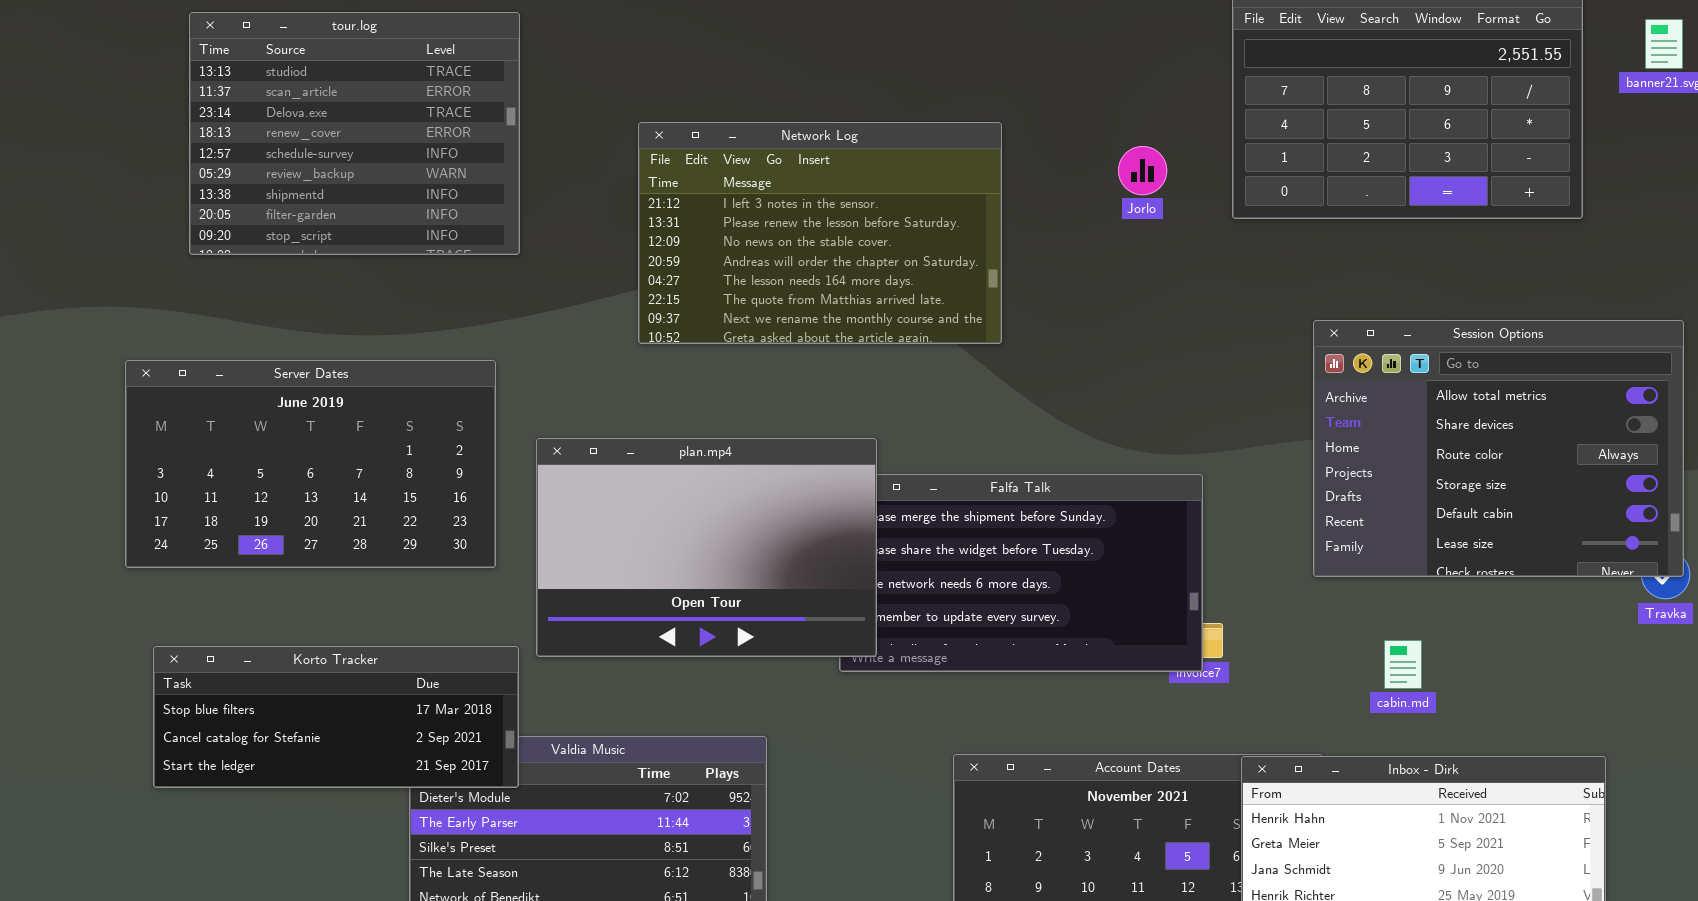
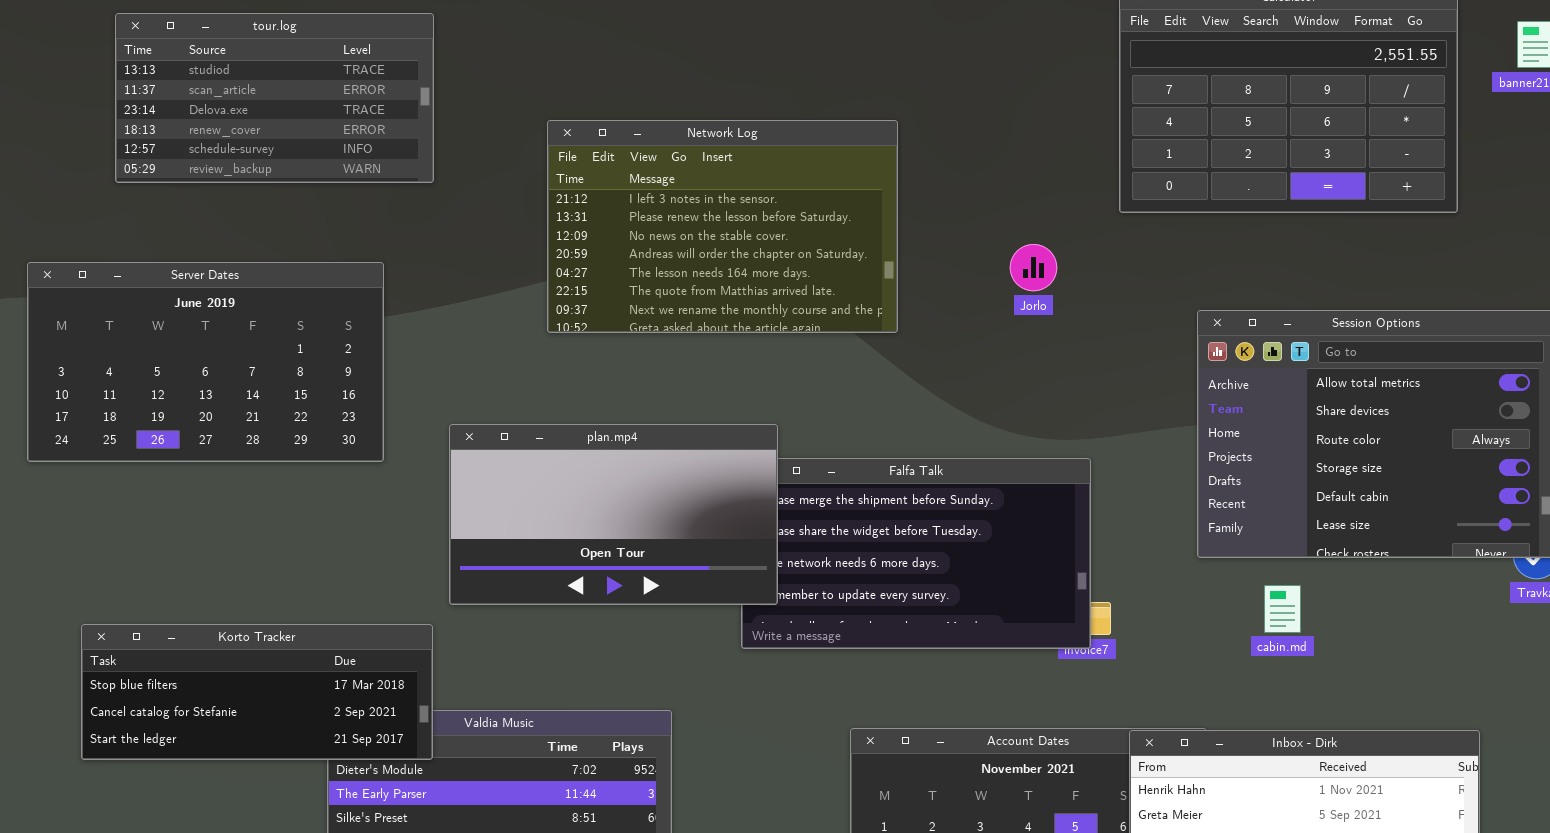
tour.log: [189,12,520,255] -> [115,13,434,183], resized
Jorlo: [1118,146,1167,195] -> [1010,244,1057,291], moved
Server Dates: [125,360,496,568] -> [27,262,384,462], moved
plan.mp4: [536,438,877,657] -> [449,424,778,605], resized
cabin.md: [1384,640,1422,689] -> [1264,585,1301,633], moved

